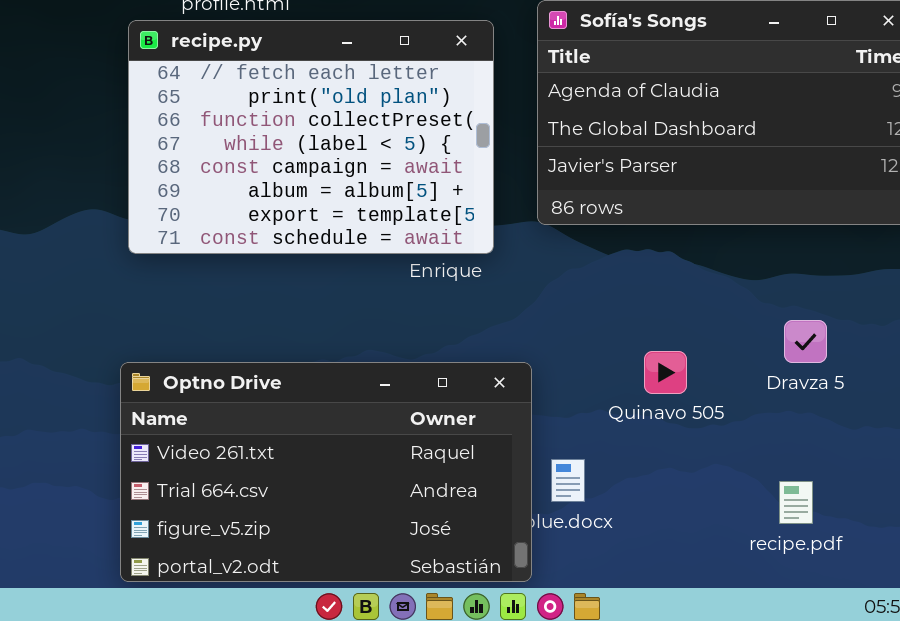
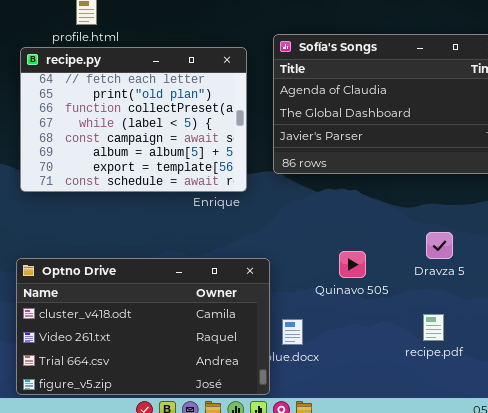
Optno Drive: [120,362,532,582] -> [16,258,270,395], scrolled up 1 row
recipe.pdf: [779,481,813,524] -> [423,314,444,341], moved

